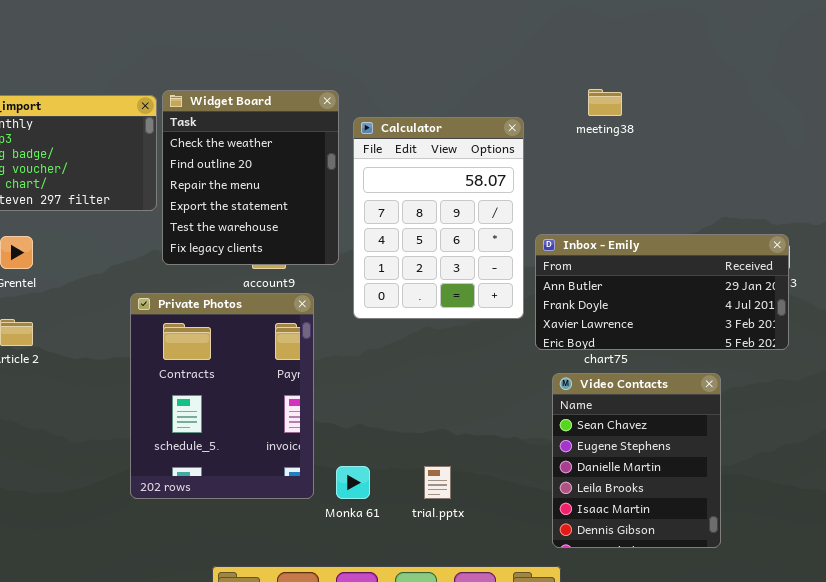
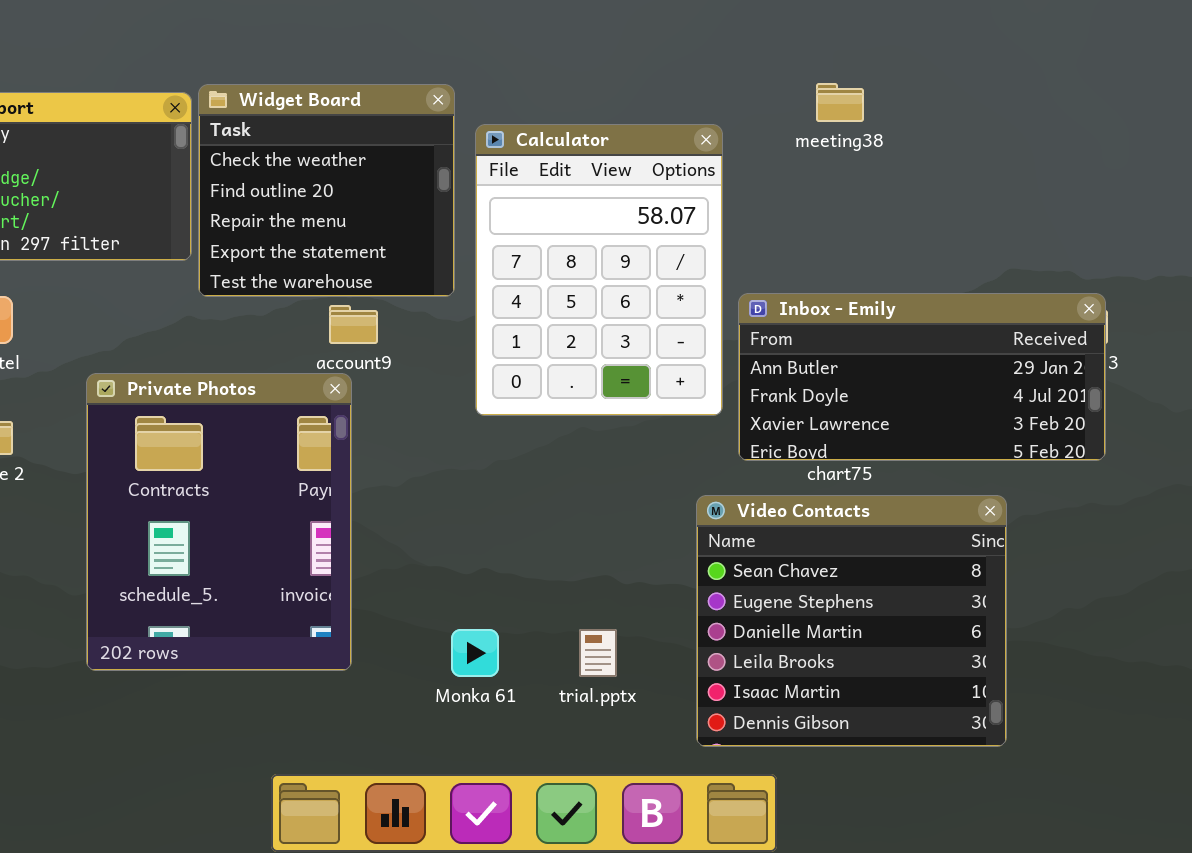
Widget Board: [162,90,339,265] -> [198,84,455,297], resized
Private Photos: [130,293,314,499] -> [86,373,352,671], moved
Video Contacts: [552,373,721,548] -> [696,495,1007,747], resized

